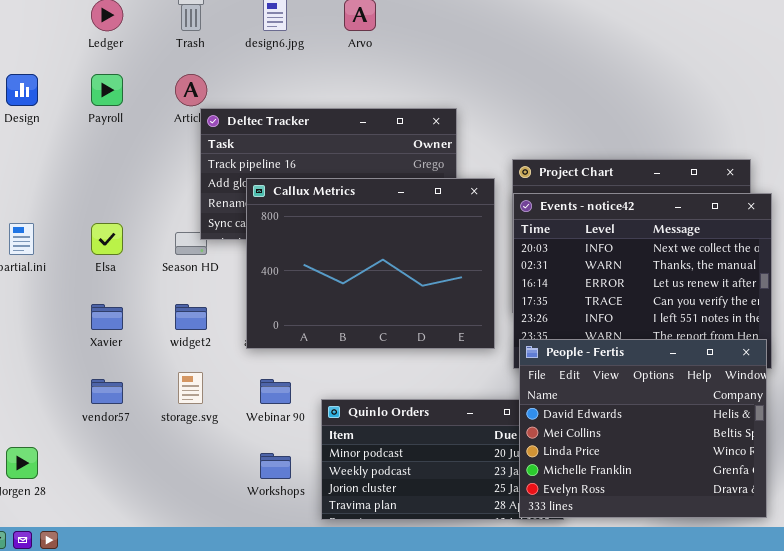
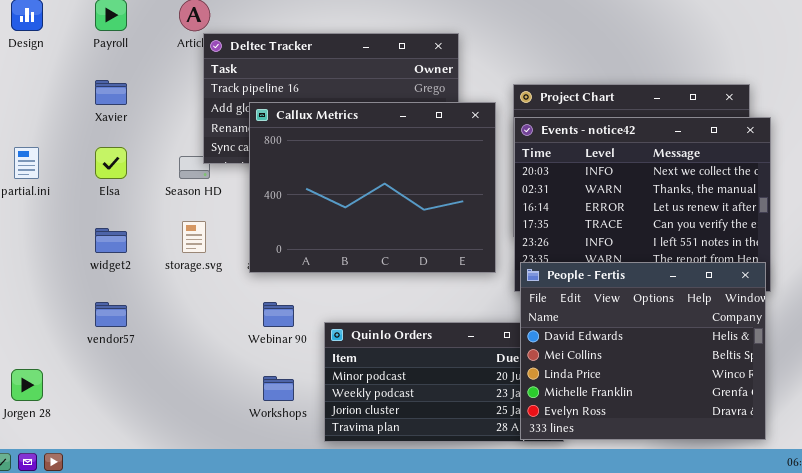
Xavier: [91,304,123,330] -> [95,80,127,105], moved
widget2: [175,304,207,330] -> [95,228,127,253], moved
storage.svg: [178,372,203,404] -> [182,221,206,253], moved

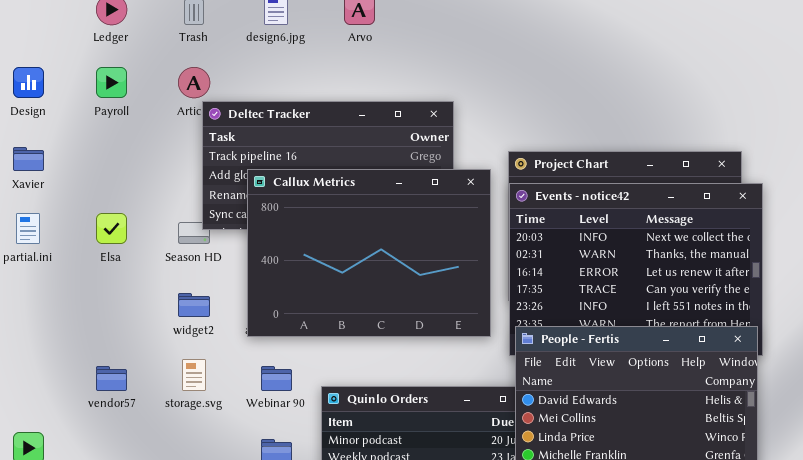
Xavier: [95,80,127,105] -> [13,147,44,171], moved
storage.svg: [182,221,206,253] -> [182,359,206,391], moved
widget2: [95,228,127,253] -> [178,293,210,317], moved

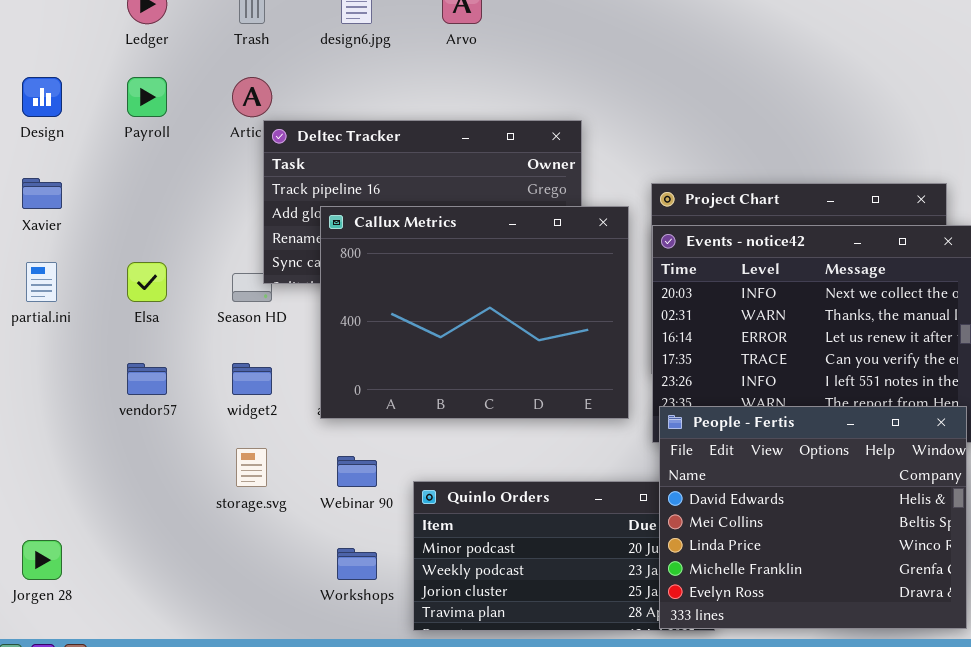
vendor57: [96,366,127,391] -> [127,363,167,395], moved

